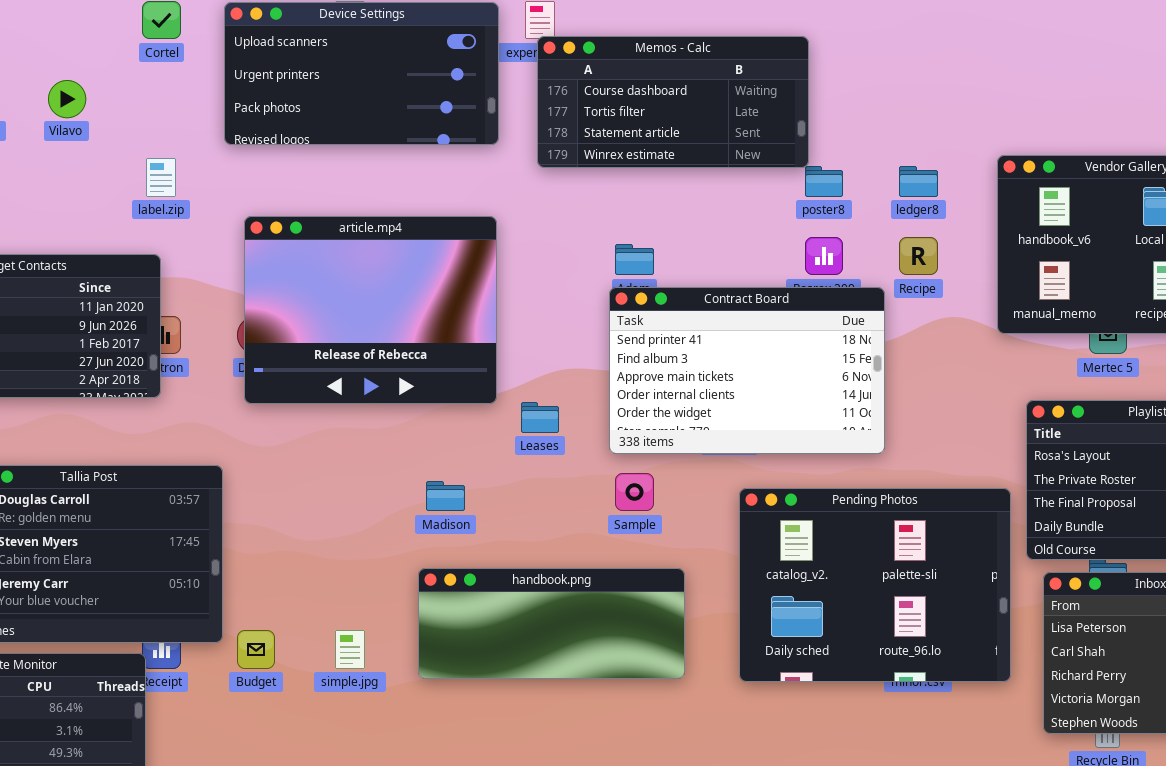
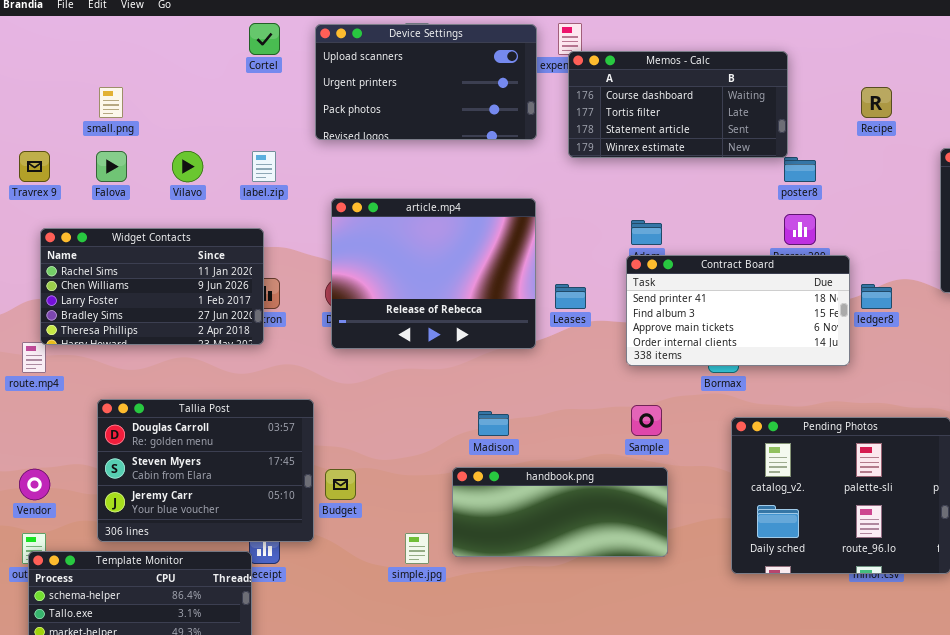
Vilavo: [48,80,86,118] -> [172,151,203,182], moved
ledger8: [899,166,938,197] -> [861,284,892,309], moved
Recipe: [899,237,938,275] -> [861,87,892,118], moved
Contract Board: [609,287,885,454] -> [626,255,850,366], resized
Leases: [521,402,559,433] -> [555,284,586,309], moved
handbook.png: [418,568,685,679] -> [452,467,668,557], moved
Budget: [237,630,275,669] -> [325,469,356,500], moved

